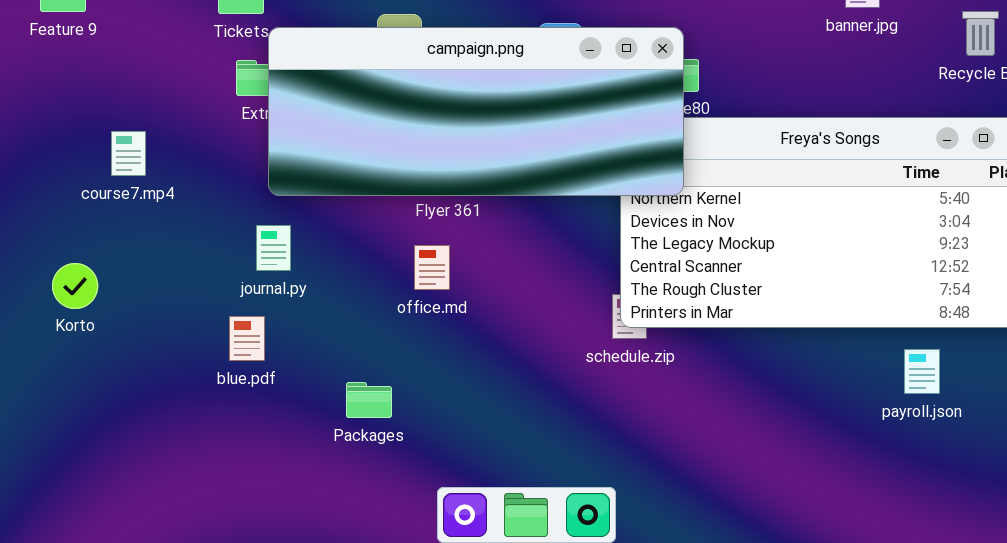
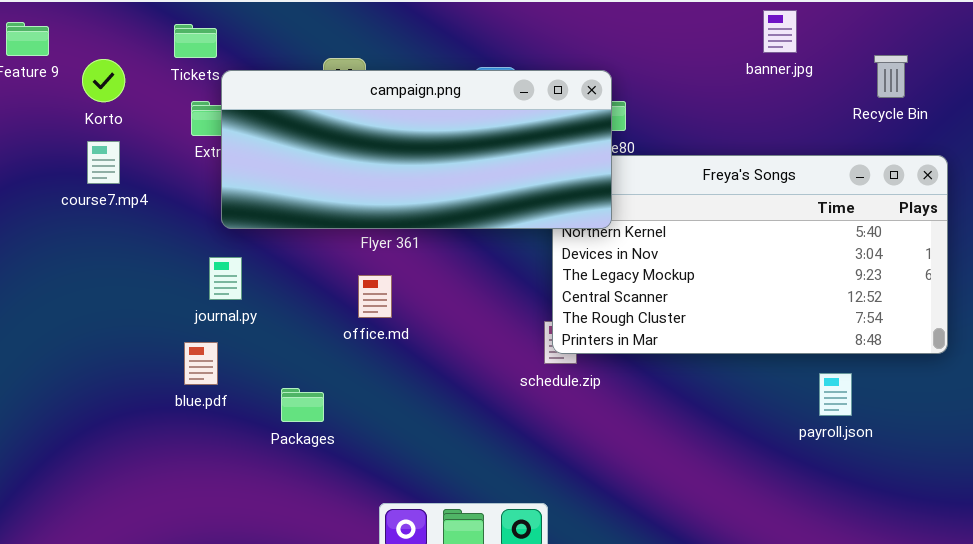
course7.mp4: [111,131,146,176] -> [87,141,120,184], moved
Korto: [52,263,98,309] -> [82,59,125,102], moved
Packages: [346,382,392,418] -> [281,388,324,422], moved

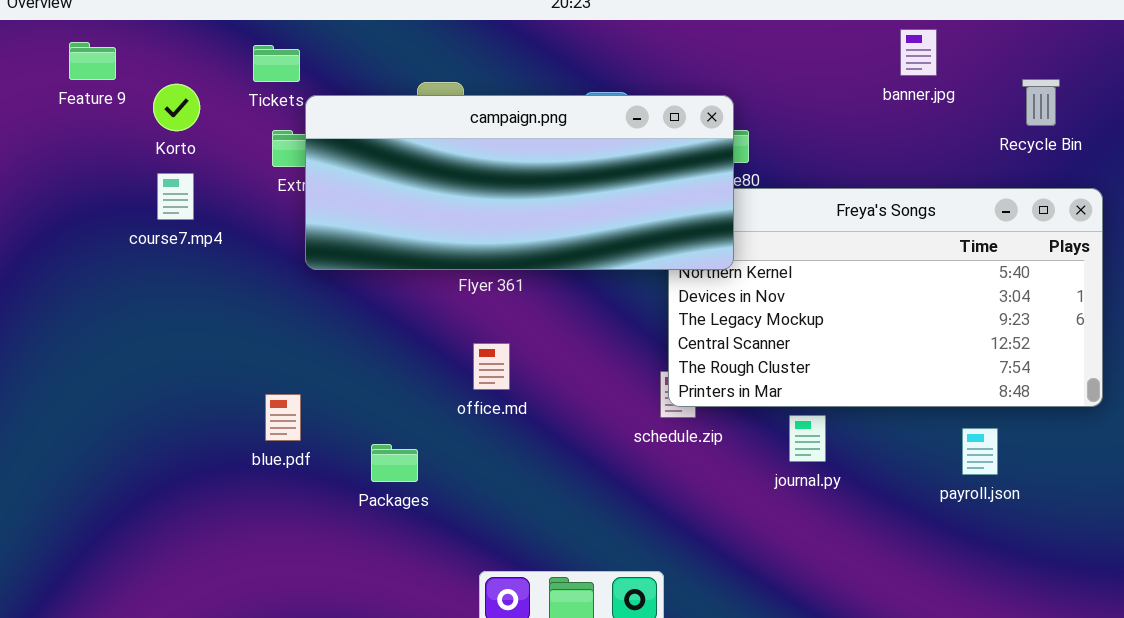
journal.py: [209,257,242,300] -> [789,415,826,462], moved
office.md: [358,275,392,318] -> [473,343,510,390], moved

